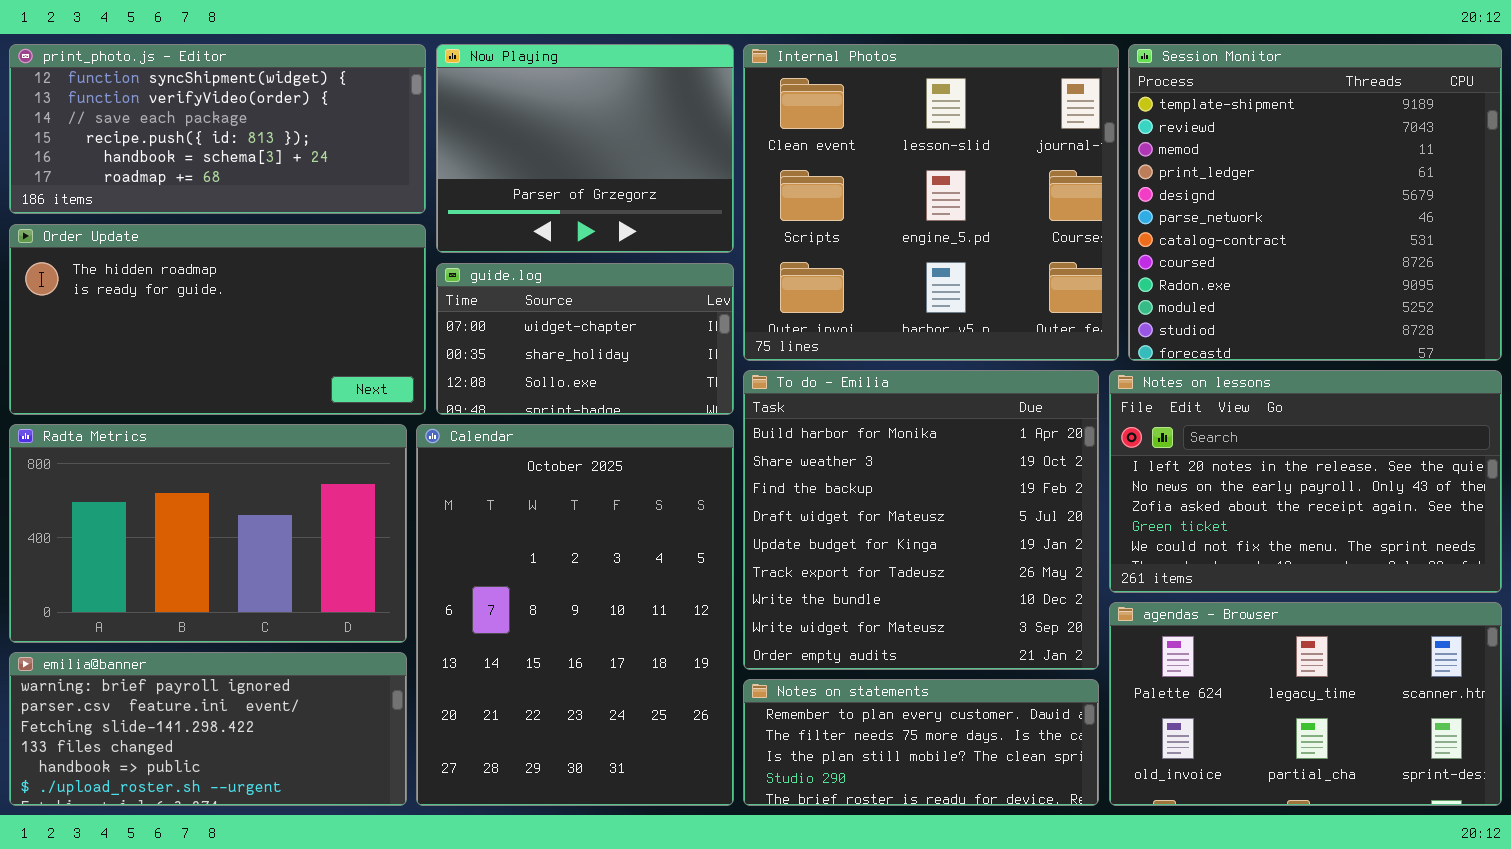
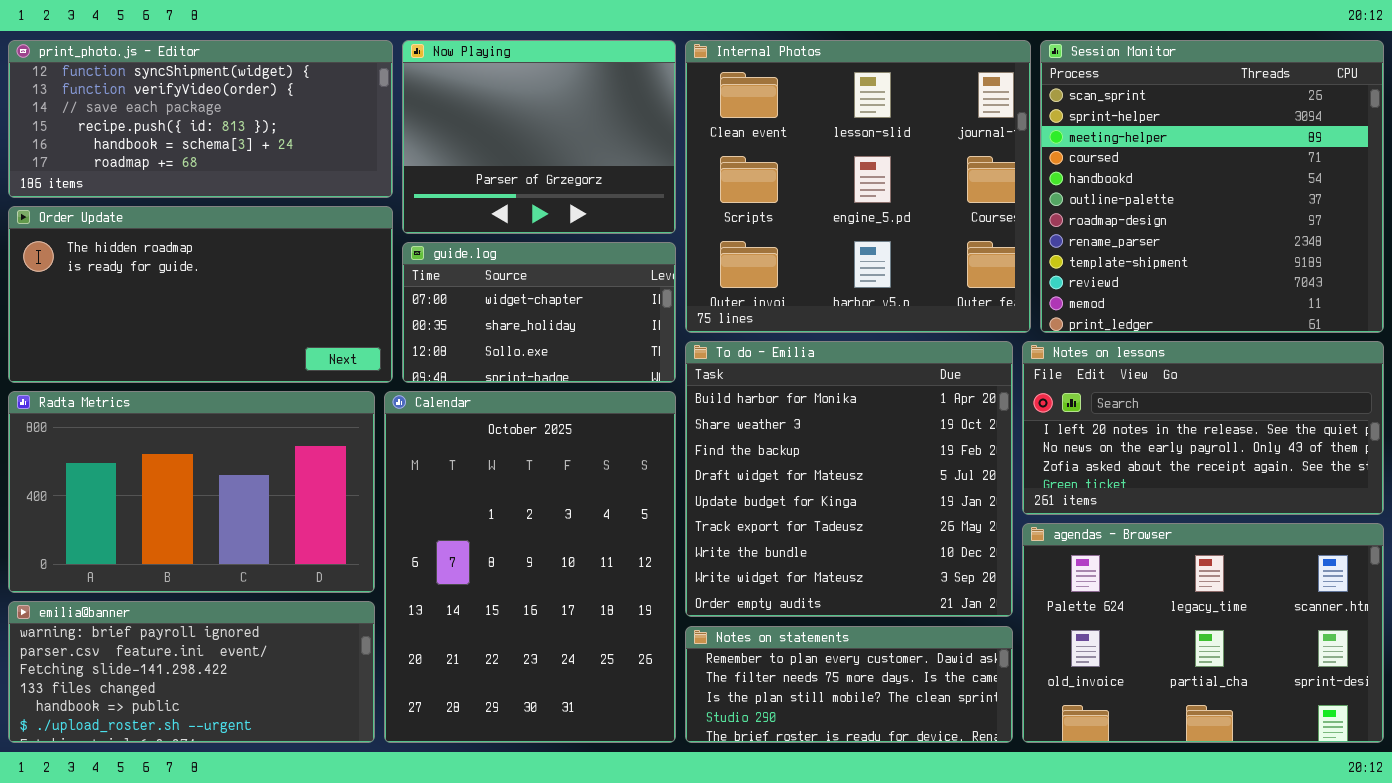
Session Monitor: [1128,44,1502,361] -> [1040,40,1384,333], scrolled up 8 rows
Notes on lessons: [1109,370,1502,593] -> [1022,341,1384,515], resized
agendas - Browser: [1109,602,1502,806] -> [1022,523,1384,743], resized

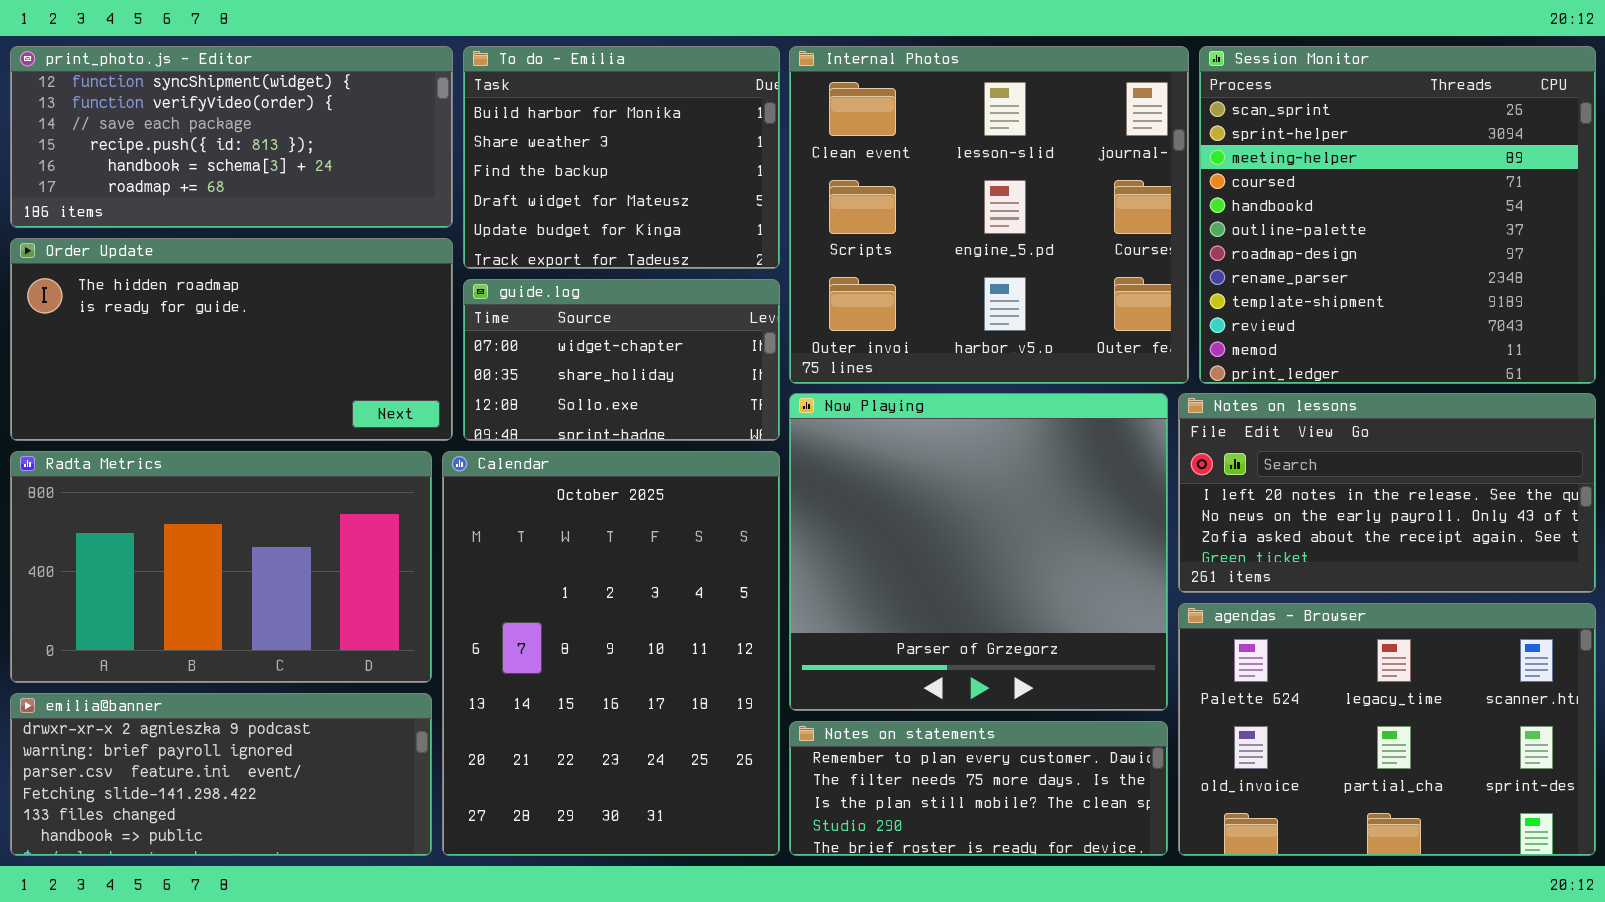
Now Playing: [402,40,676,234] -> [789,393,1168,711], moved, resized
To do - Emilia: [685,341,1013,617] -> [463,46,780,269], moved, resized
emilia@banner: [8,601,375,743] -> [10,693,432,856], scrolled up 1 row

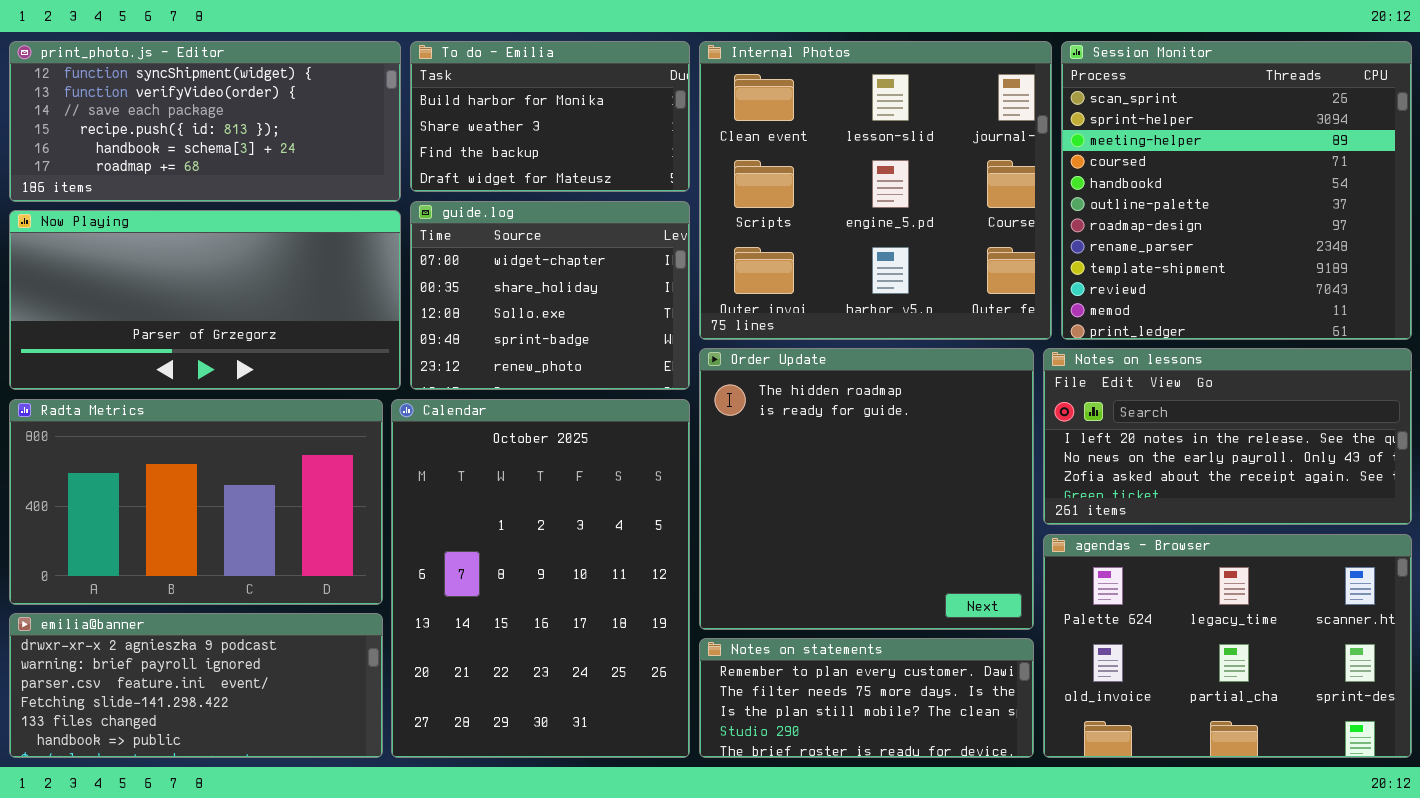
To do - Emilia: [463,46,780,269] -> [410,41,690,192], resized
Order Update: [10,238,453,441] -> [699,348,1034,630], moved, resized
guide.log: [463,279,780,441] -> [410,201,690,390], resized
Now Playing: [789,393,1168,711] -> [9,210,401,390], moved, resized

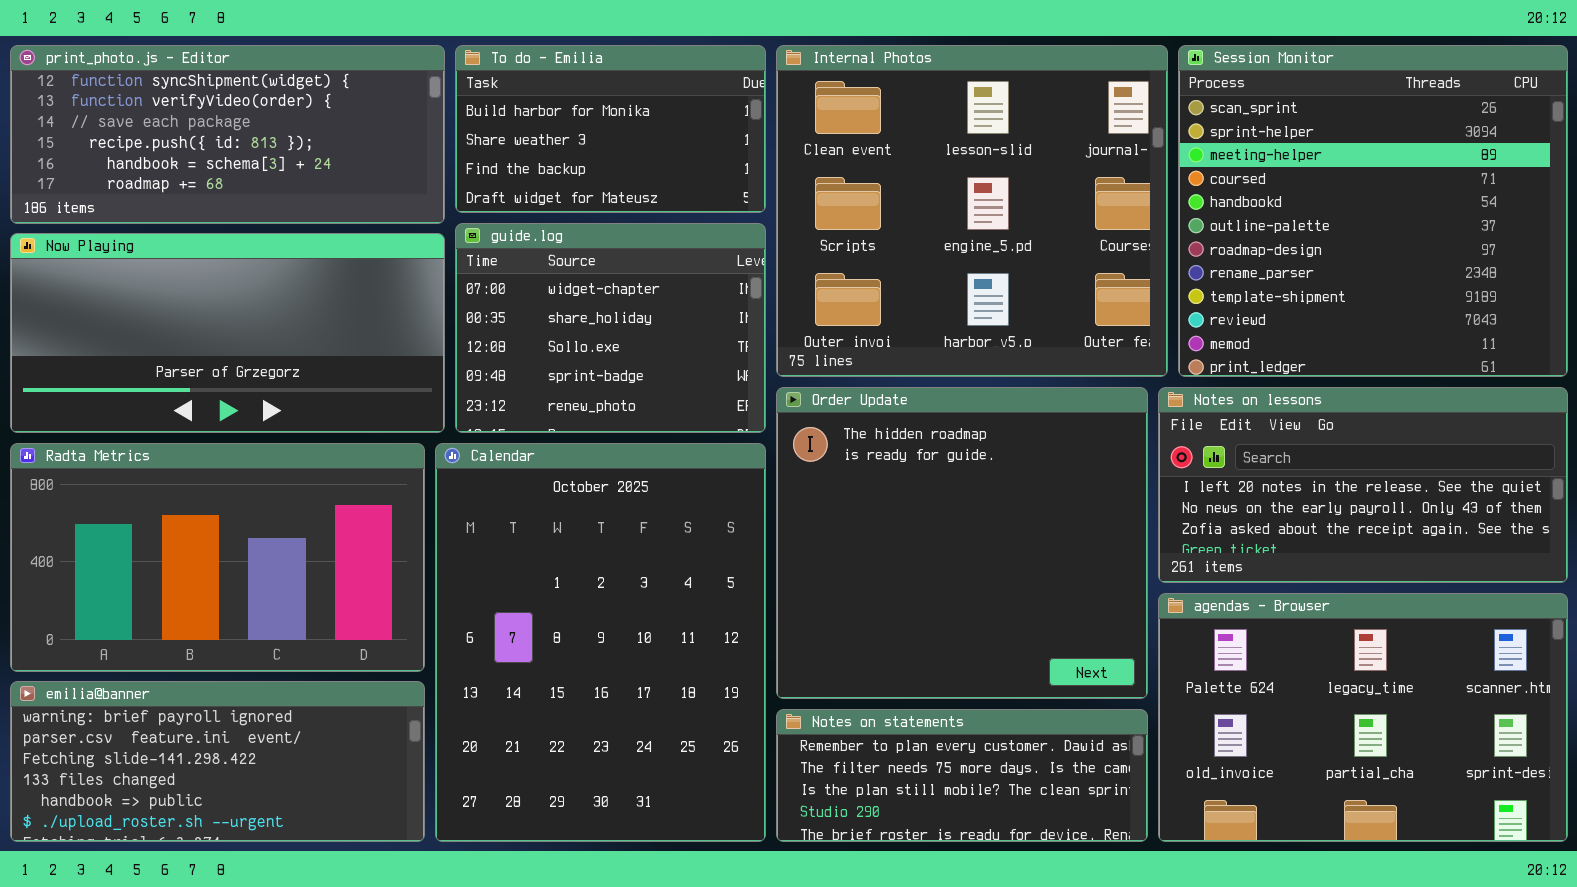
emilia@banner: [9,613,383,758] -> [10,681,425,842], scrolled down 1 row

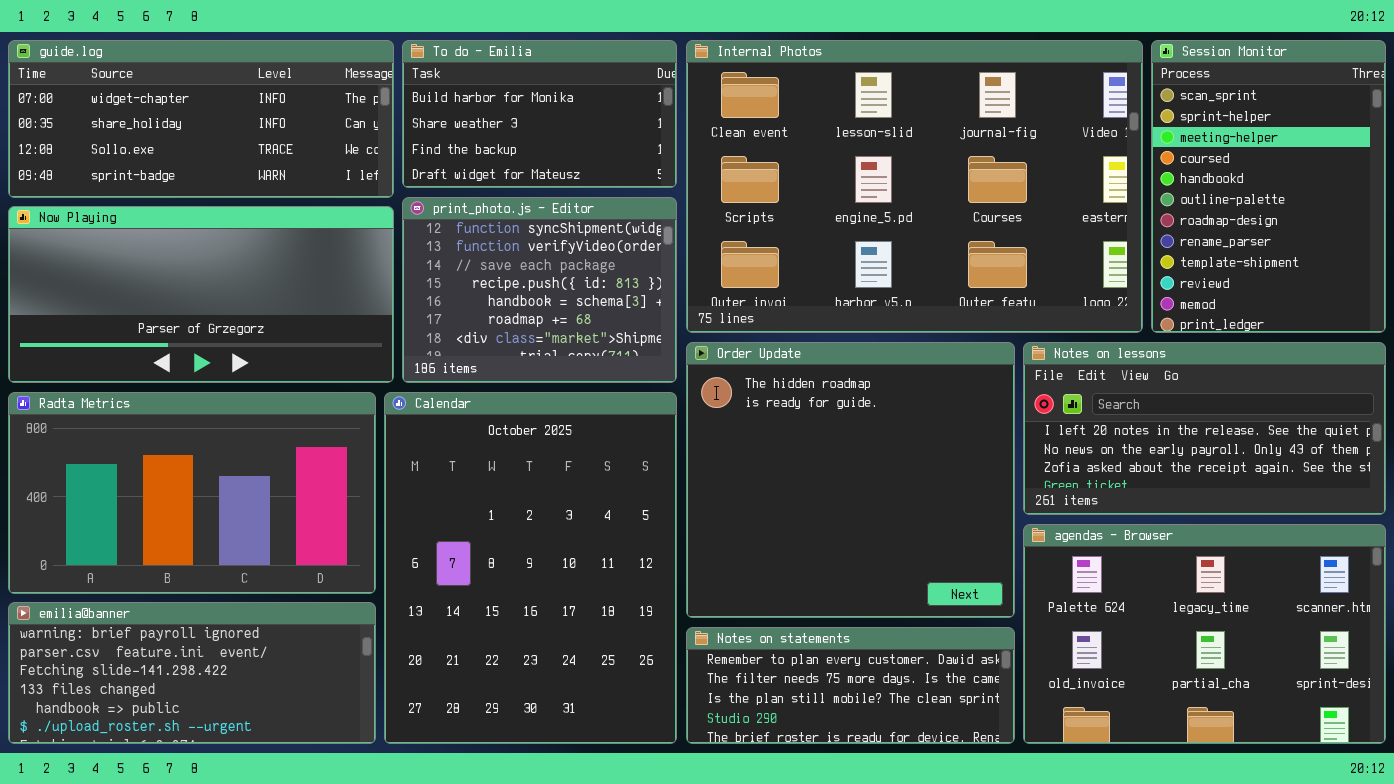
print_photo.js - Editor: [10,45,445,224] -> [402,197,677,383], moved, resized
Internal Photos: [776,45,1168,377] -> [686,40,1143,333], resized
Session Monitor: [1178,45,1568,377] -> [1151,40,1386,333], resized
guide.log: [455,223,766,433] -> [8,40,394,198], moved, resized

